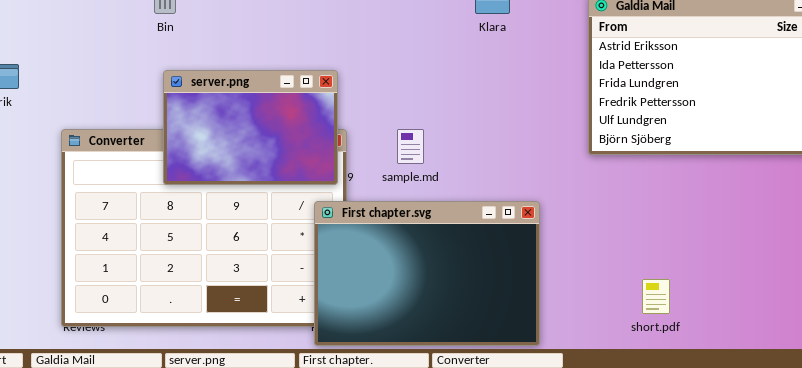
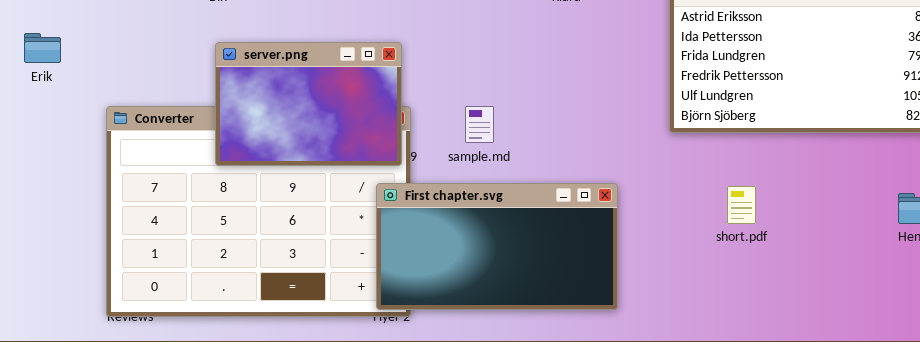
First chapter.svg: [314,201,540,346] -> [376,183,618,310], resized
short.pdf: [642,279,670,314] -> [727,186,756,224], moved

